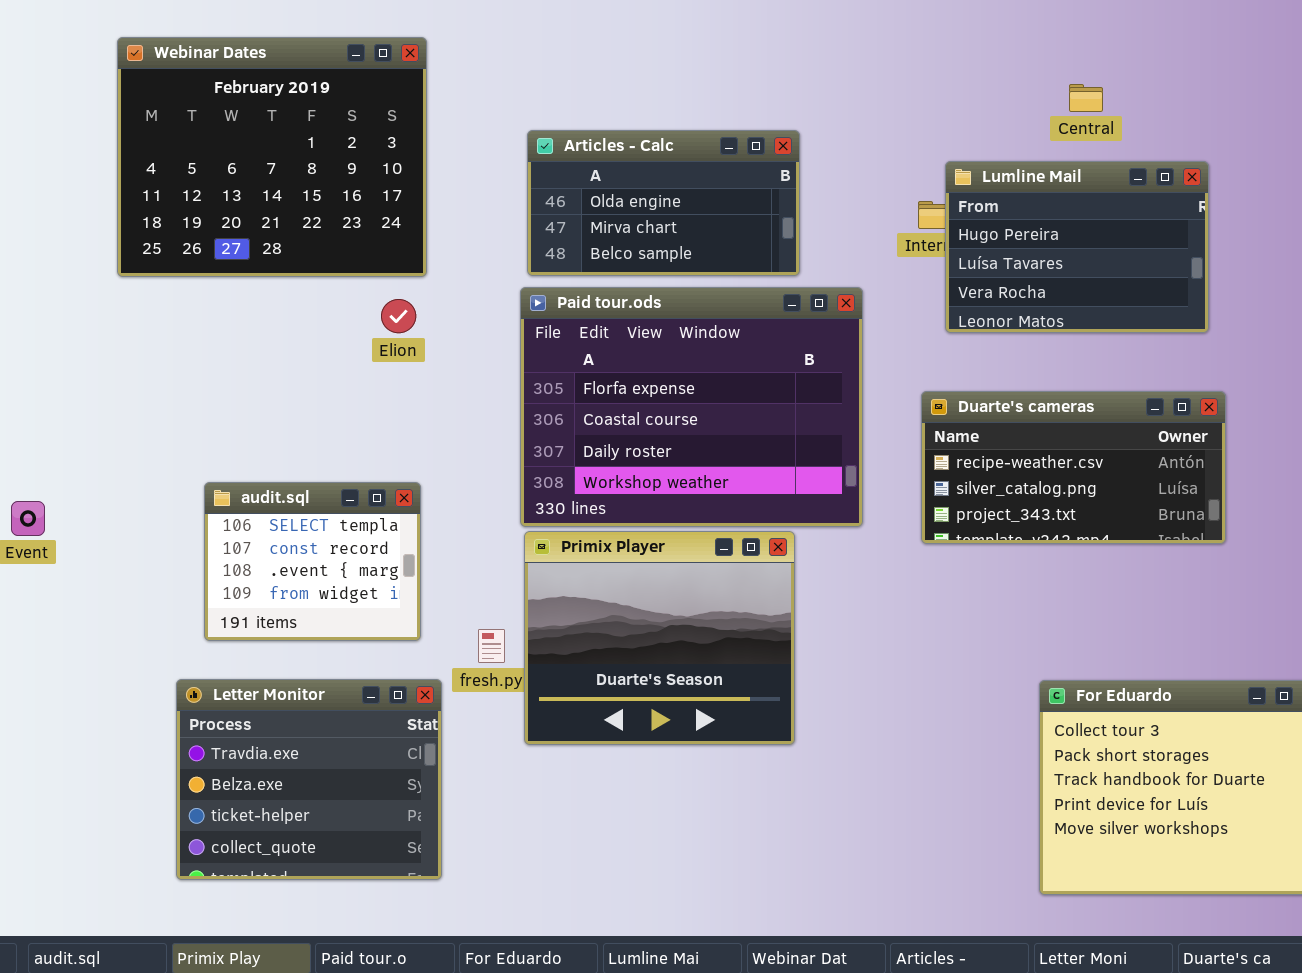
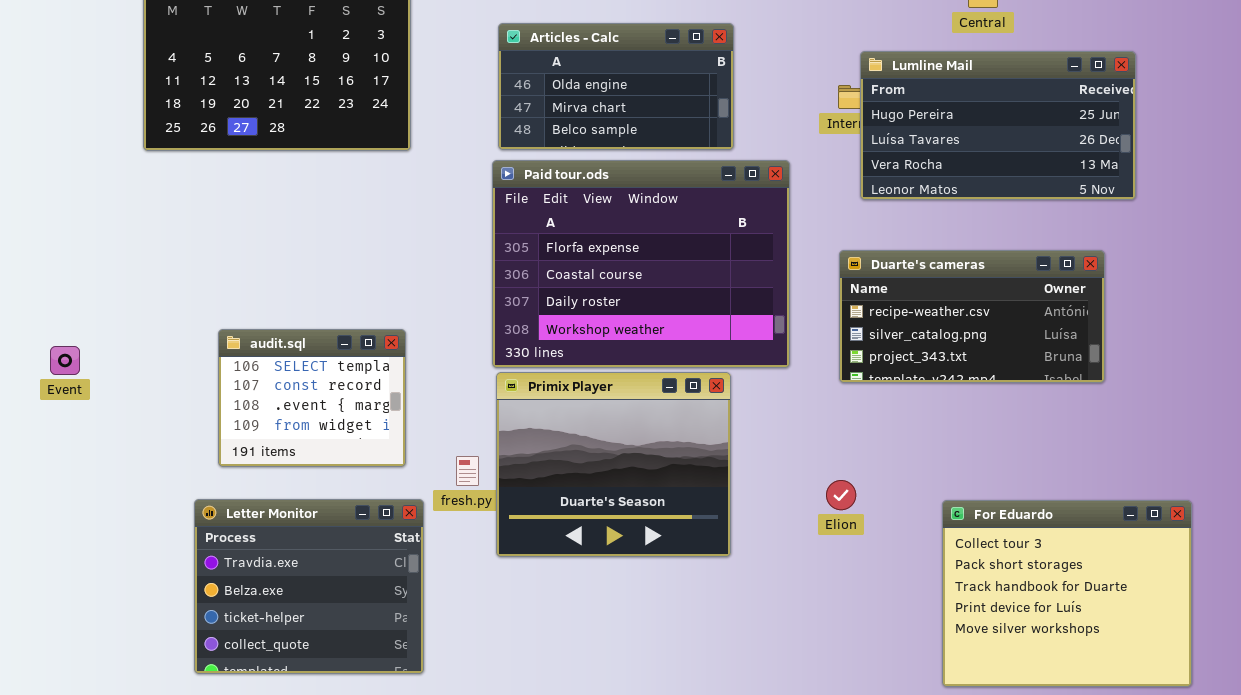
Lumline Mail: [945,161,1209,333] -> [860,51,1136,200], resized
Elion: [381,299,416,333] -> [826,480,856,510], moved

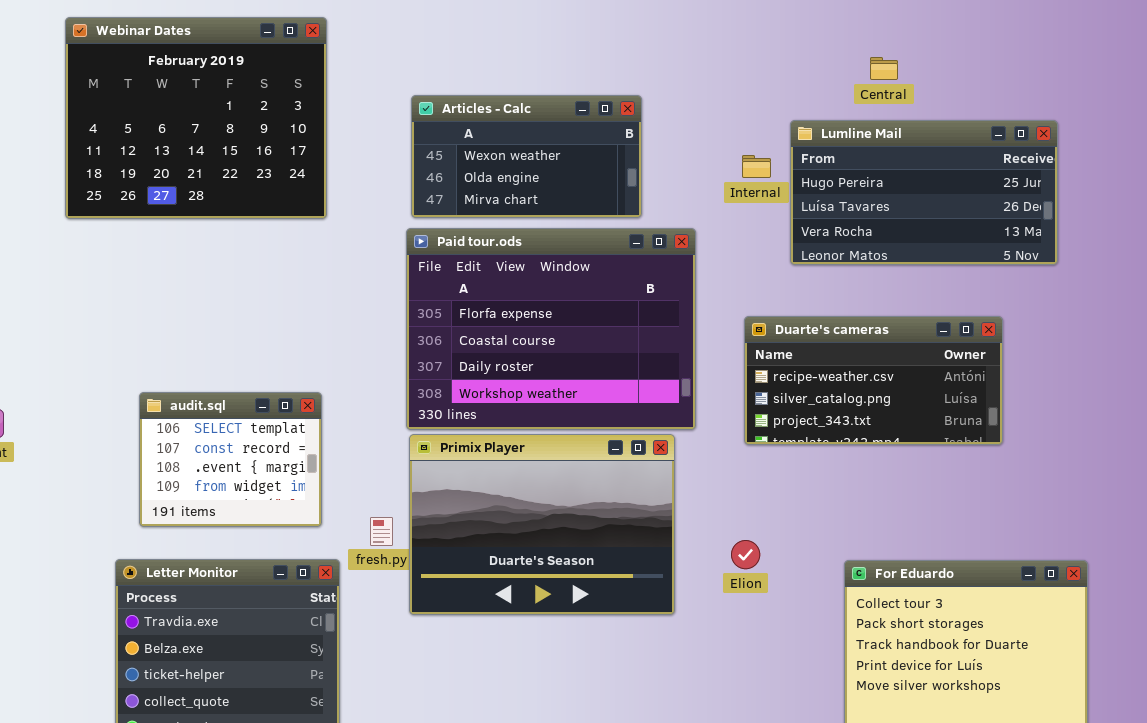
Articles - Calc: [498,23,734,150] -> [411,95,642,218], scrolled up 1 row
Lumline Mail: [860,51,1136,200] -> [790,120,1058,265], moved
Primix Player: [496,372,731,557] -> [409,434,675,615], resized

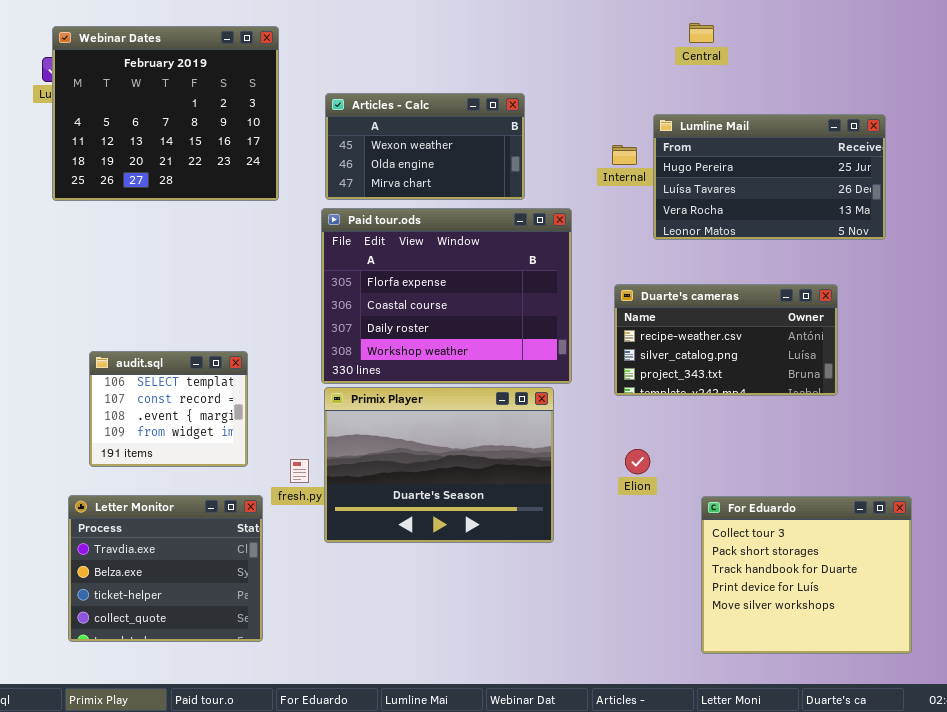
Webinar Dates: [65,17,327,219] -> [52,26,279,201], moved
Central: [870,57,898,80] -> [689,23,714,43], moved
Elion: [731,540,760,569] -> [625,449,650,474], moved

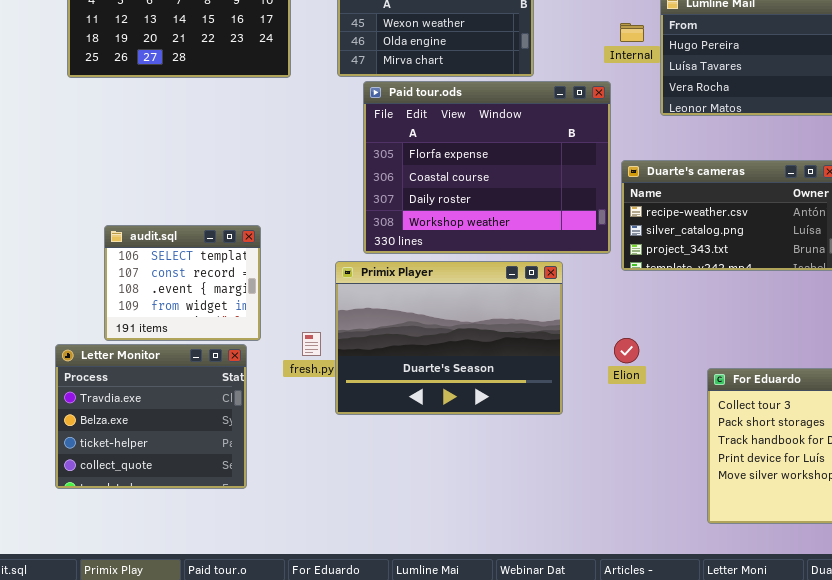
Paid tour.ods: [321,208,572,384] -> [363,81,611,254], moved
Elion: [625,449,650,474] -> [614,338,639,363], moved
Letter Monitor: [68,495,263,642] -> [55,344,247,489], moved

